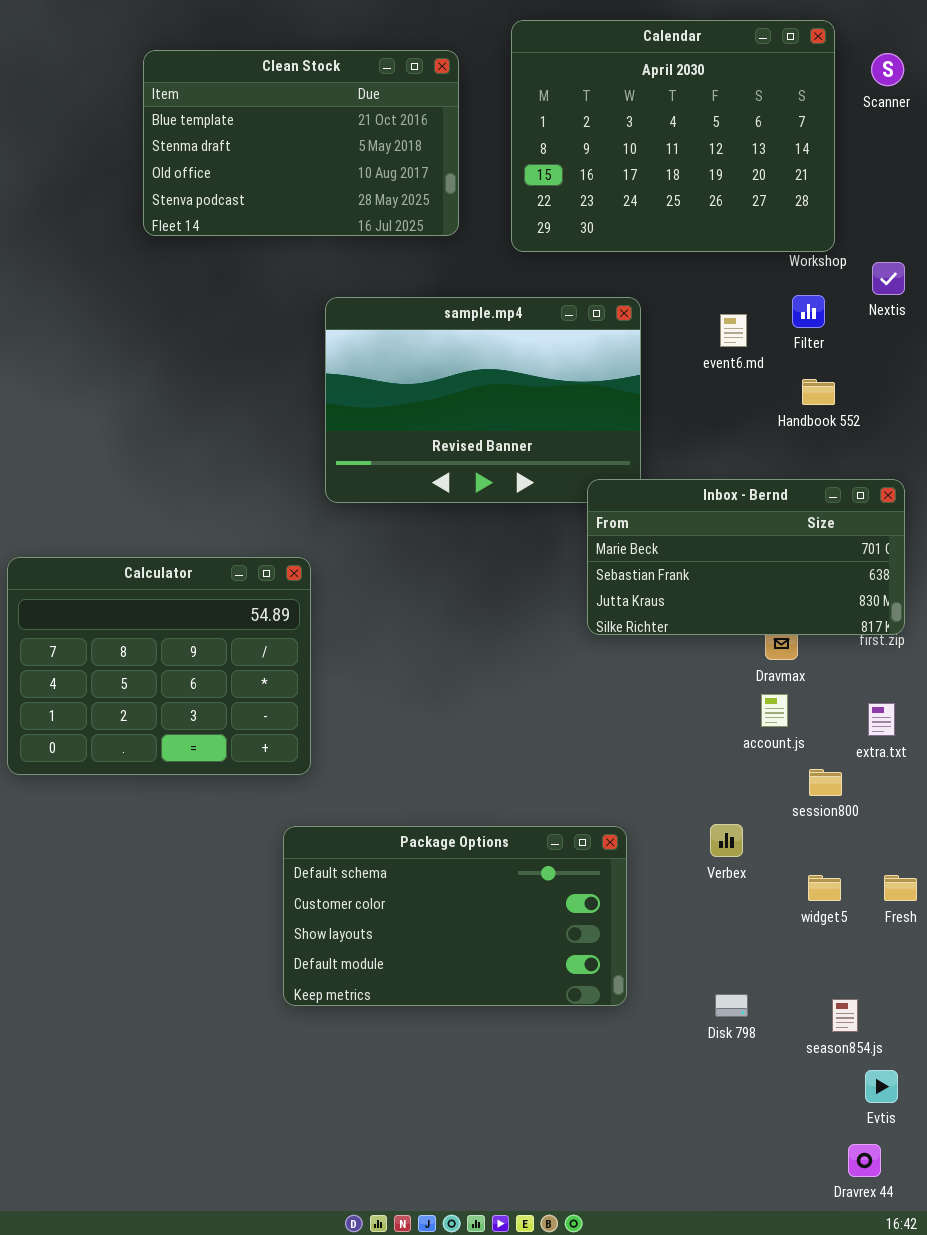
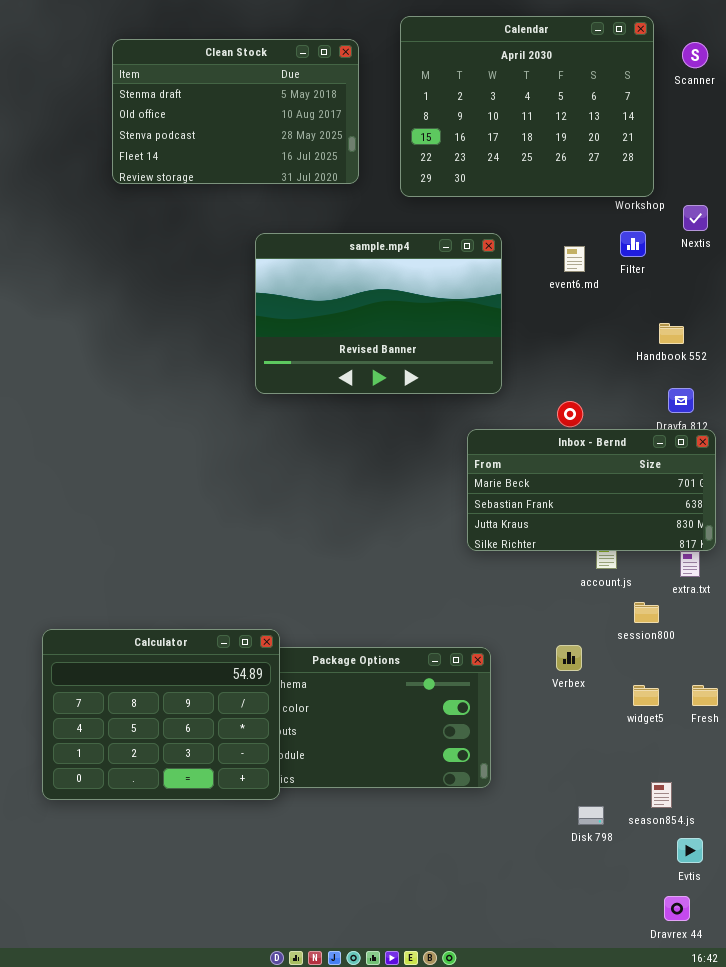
Clean Stock: [143,50,459,236] -> [112,39,359,184], scrolled down 1 row
Handbook 552: [802,379,835,405] -> [659,323,684,344], moved
Inbox - Bernd: [587,479,905,635] -> [467,429,716,551], moved
Calculator: [7,557,311,775] -> [42,629,280,800], moved
Disk 798: [715,994,748,1017] -> [578,806,604,825], moved

